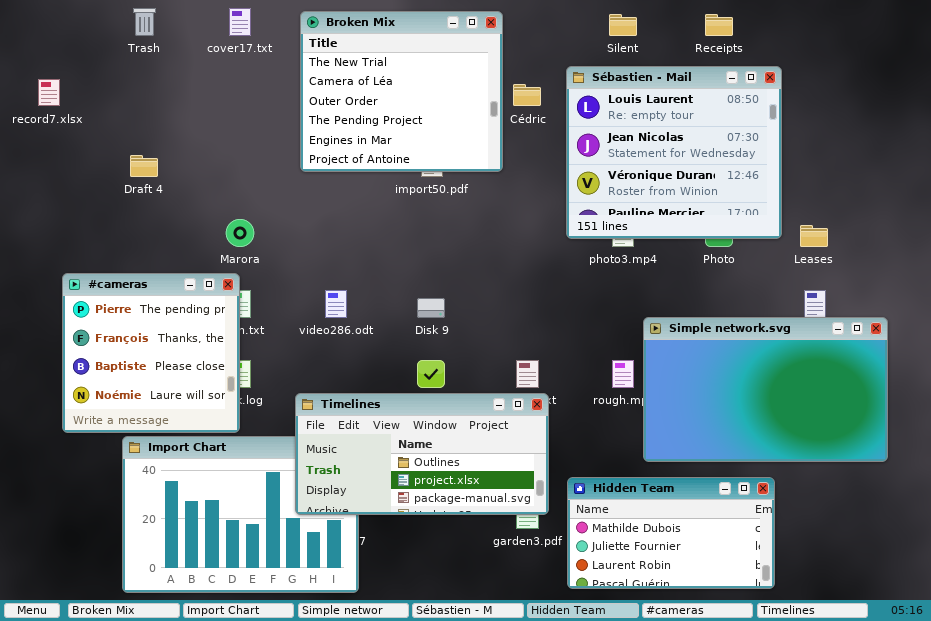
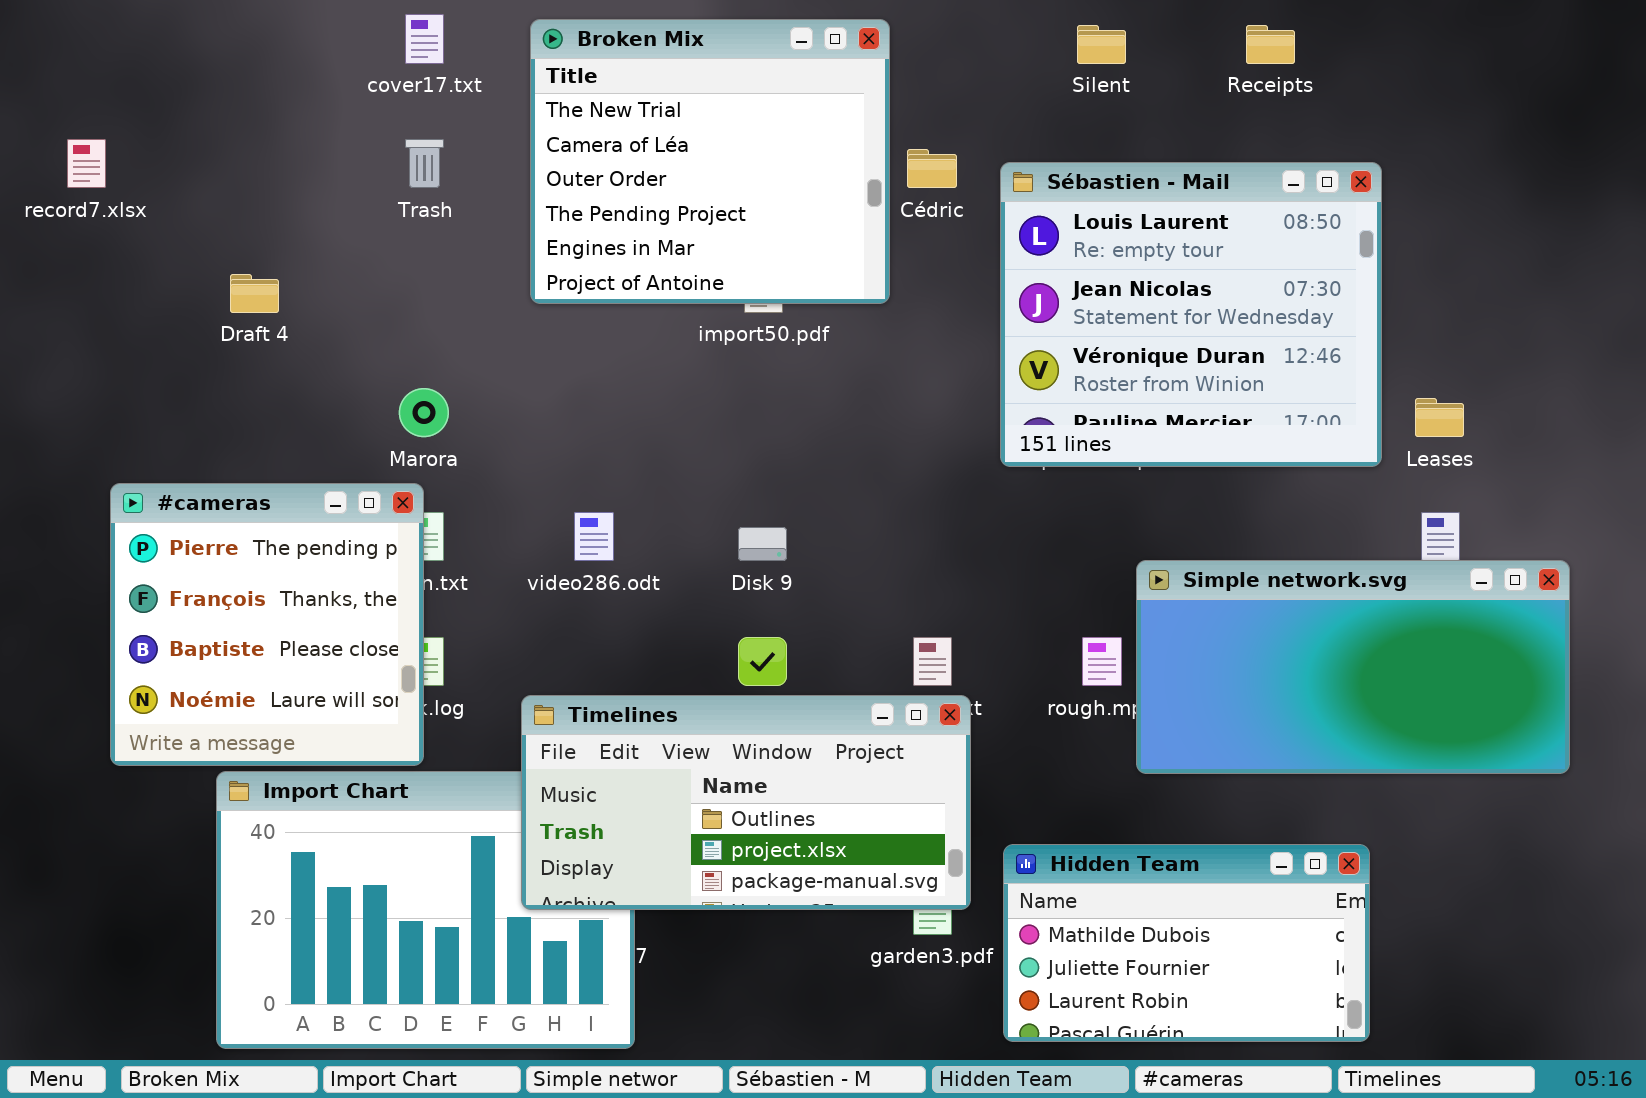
Trash: [133,8,156,36] -> [405,139,444,188], moved
Sébastien - Mail: [566,66,782,239] -> [1000,162,1382,467], moved
Simple network.svg: [643,317,888,462] -> [1136,560,1570,774], resized

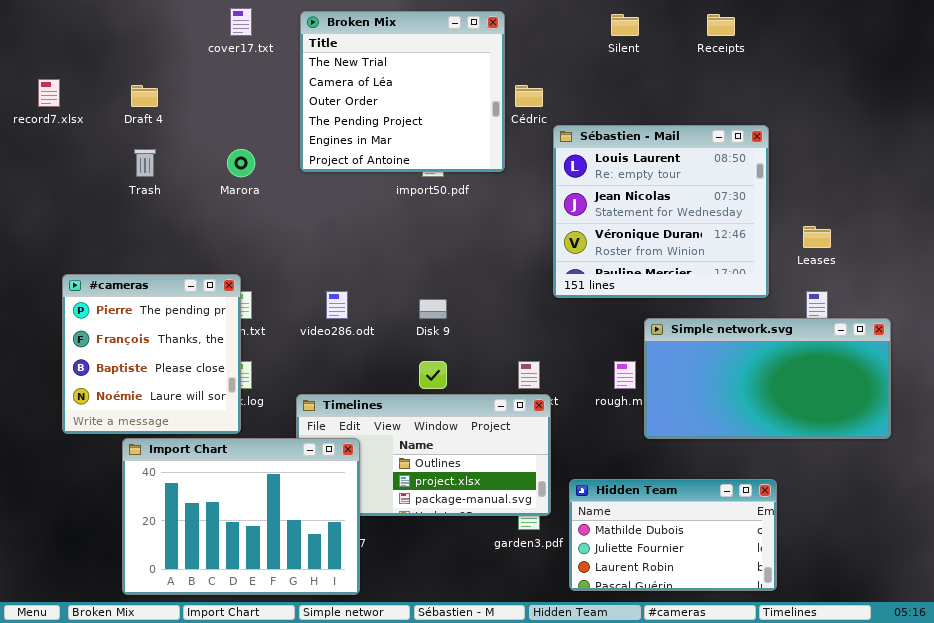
Trash: [405,139,444,188] -> [134,149,156,177], moved
Sébastien - Mail: [1000,162,1382,467] -> [553,125,769,298], moved
Draft 4: [230,274,279,313] -> [131,85,158,107], moved
Marora: [399,388,449,437] -> [227,149,255,177], moved
Import Chart: [216,771,635,1049] -> [122,438,360,595], raised

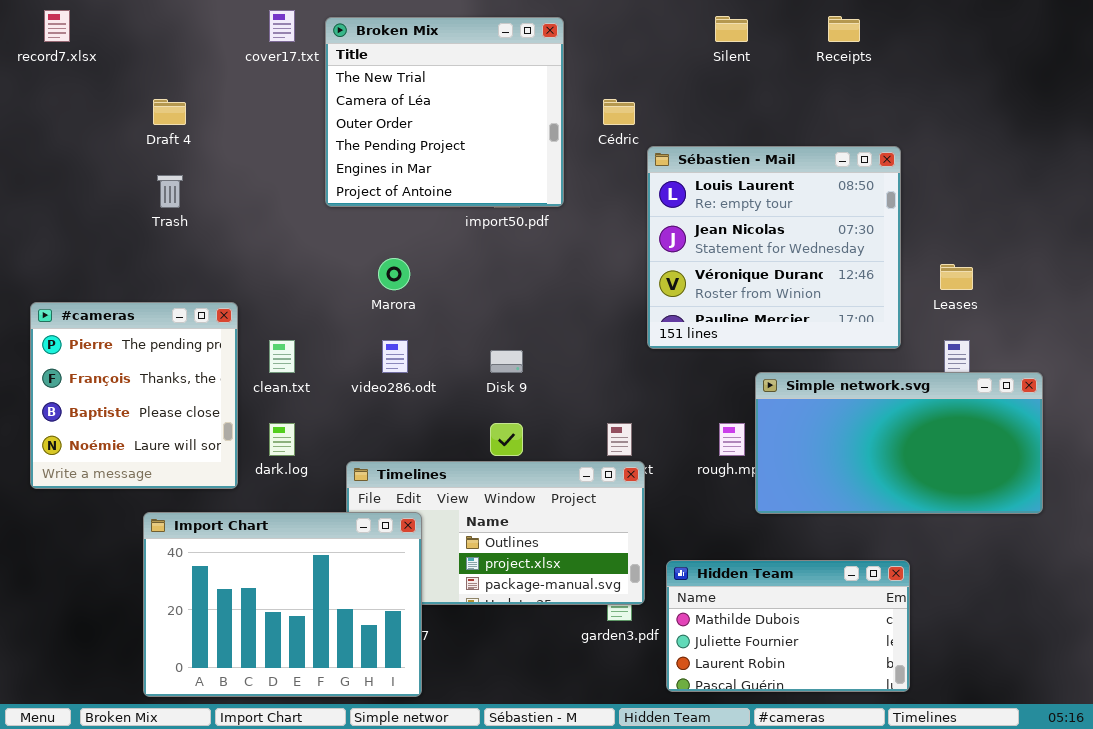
Broken Mix: [300,11,505,172] -> [325,17,564,207], moved
record7.xlsx: [38,79,60,107] -> [44,10,70,42], moved
Marora: [227,149,255,177] -> [378,258,410,290], moved
#cameras: [62,274,241,434] -> [30,302,238,489], moved

